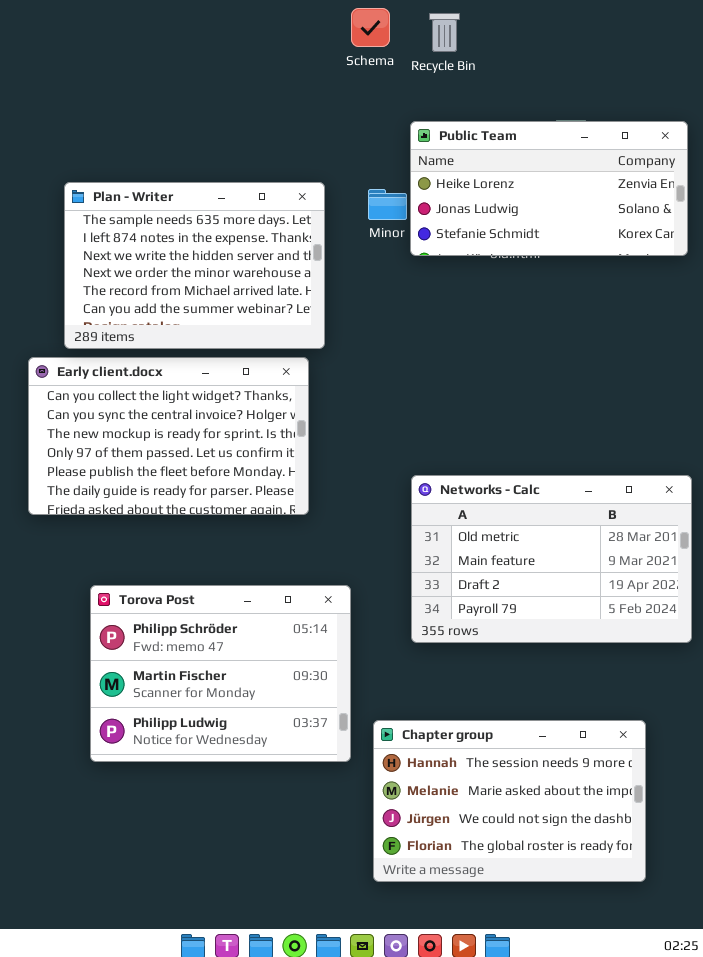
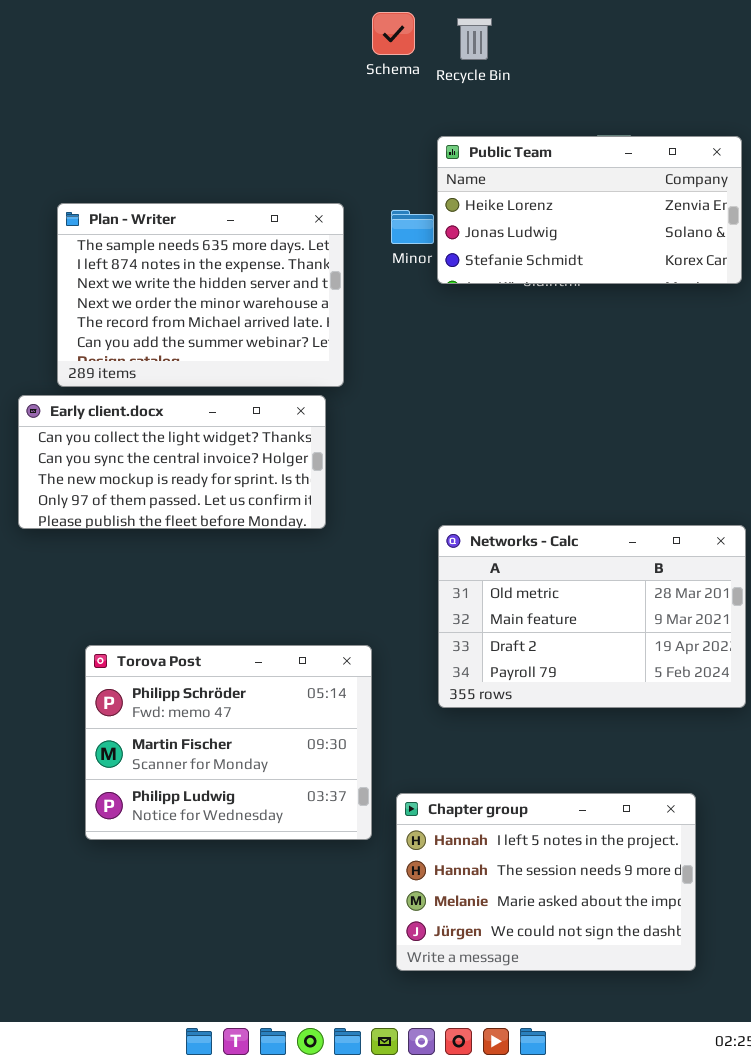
Early client.docx: [28,357,309,515] -> [18,395,326,529], resized
Chapter group: [373,720,646,882] -> [396,793,696,971], scrolled up 1 row

